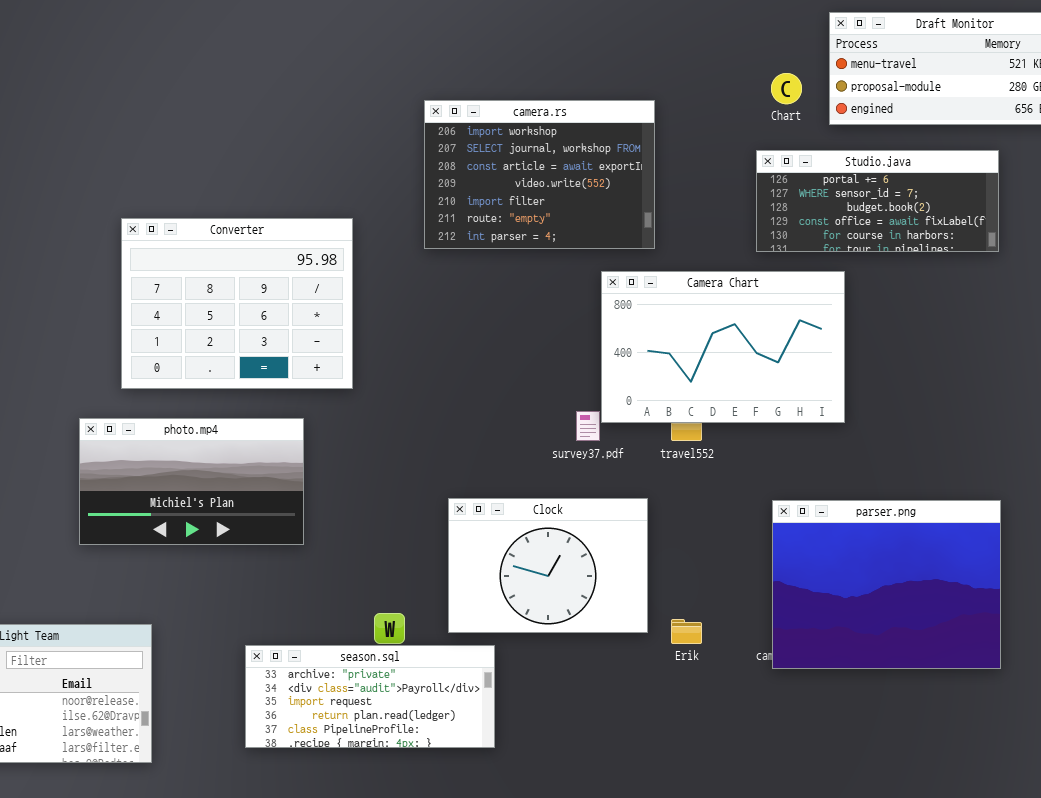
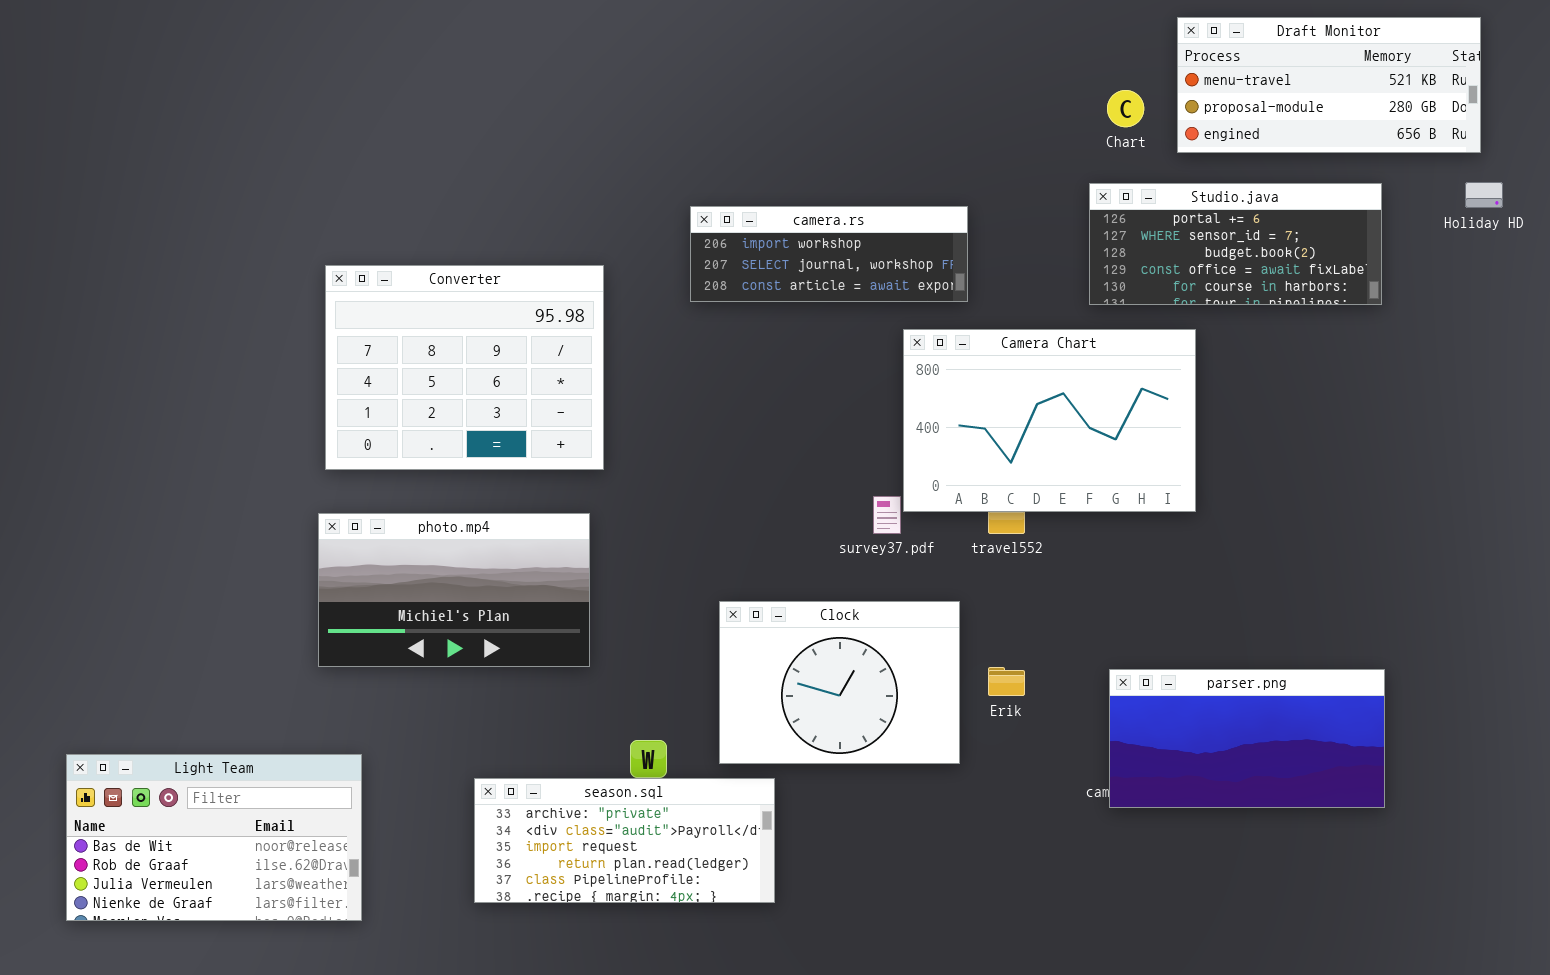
camera.rs: [424,100,655,249] -> [690,206,968,302], resized
photo.mp4: [79,418,304,545] -> [318,513,590,667], moved
parser.png: [772,500,1001,669] -> [1109,669,1385,808], resized
Erik: [671,619,702,644] -> [988,667,1025,696], moved

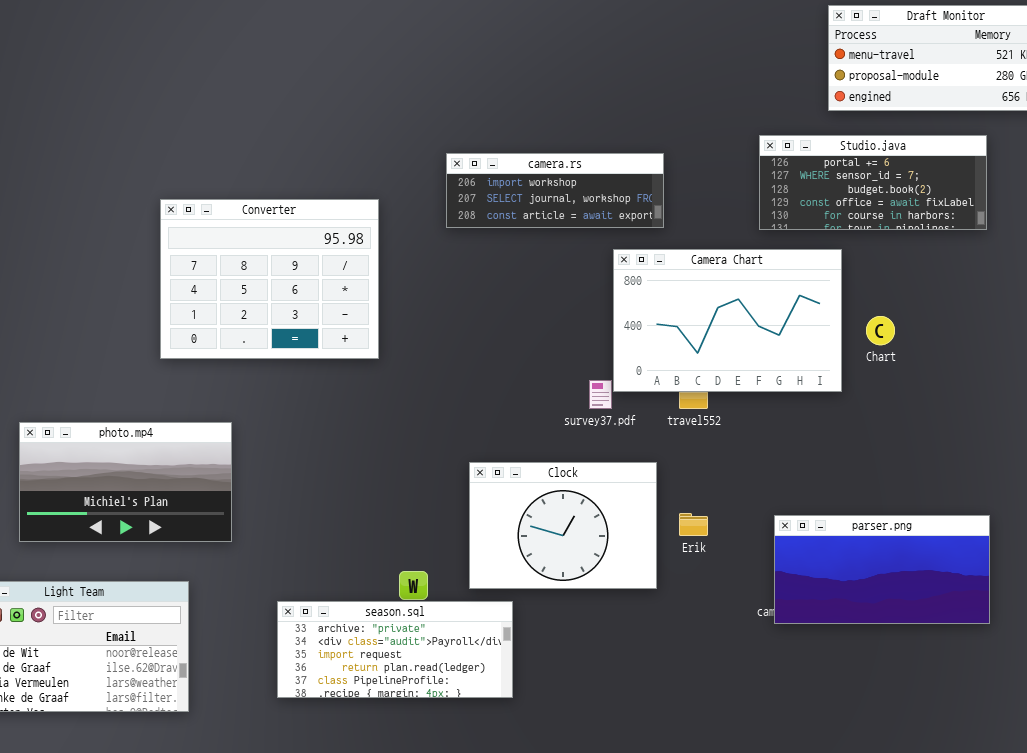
Chart: [1107,90,1144,127] -> [866,316,895,345], moved
photo.mp4: [318,513,590,667] -> [19,422,232,542], moved

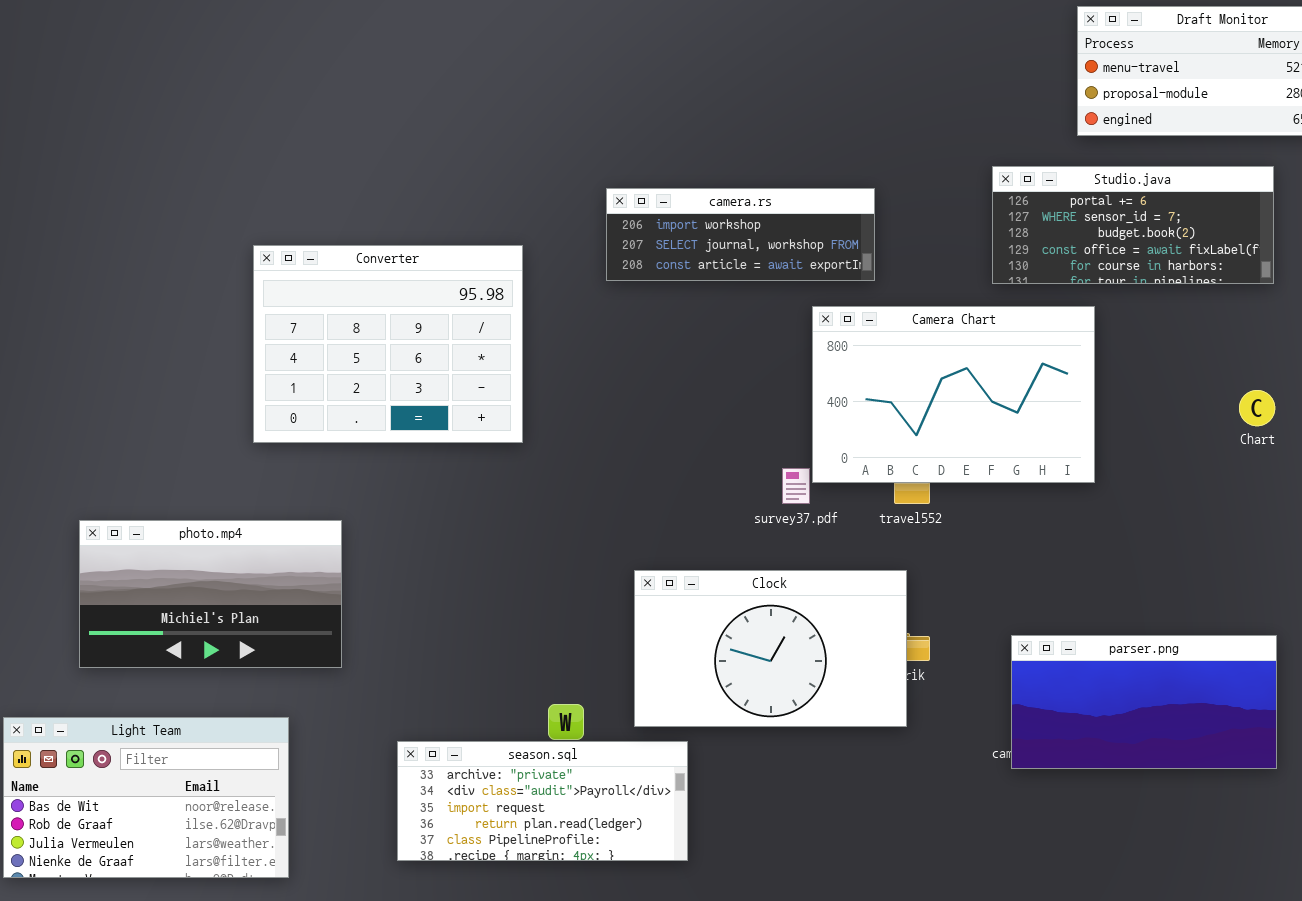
Chart: [866,316,895,345] -> [1239,390,1275,426], moved
Clock: [469,462,657,589] -> [634,570,907,727], resized

